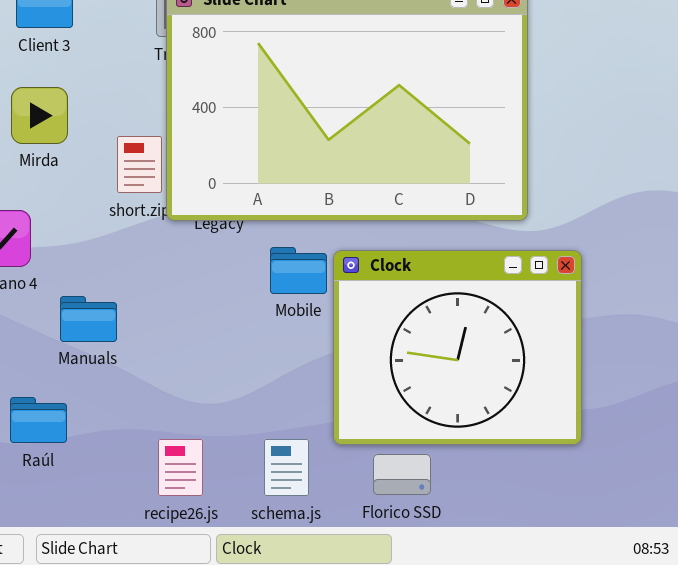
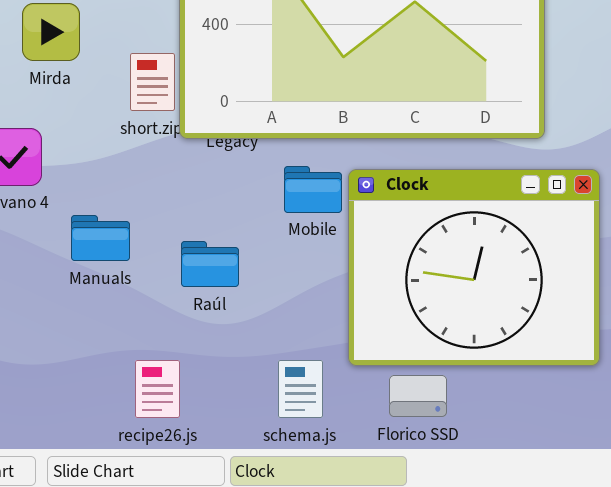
Raúl: [10,397,67,443] -> [181,241,239,287], moved
recipe26.js: [158,439,203,496] -> [135,360,180,418], moved

